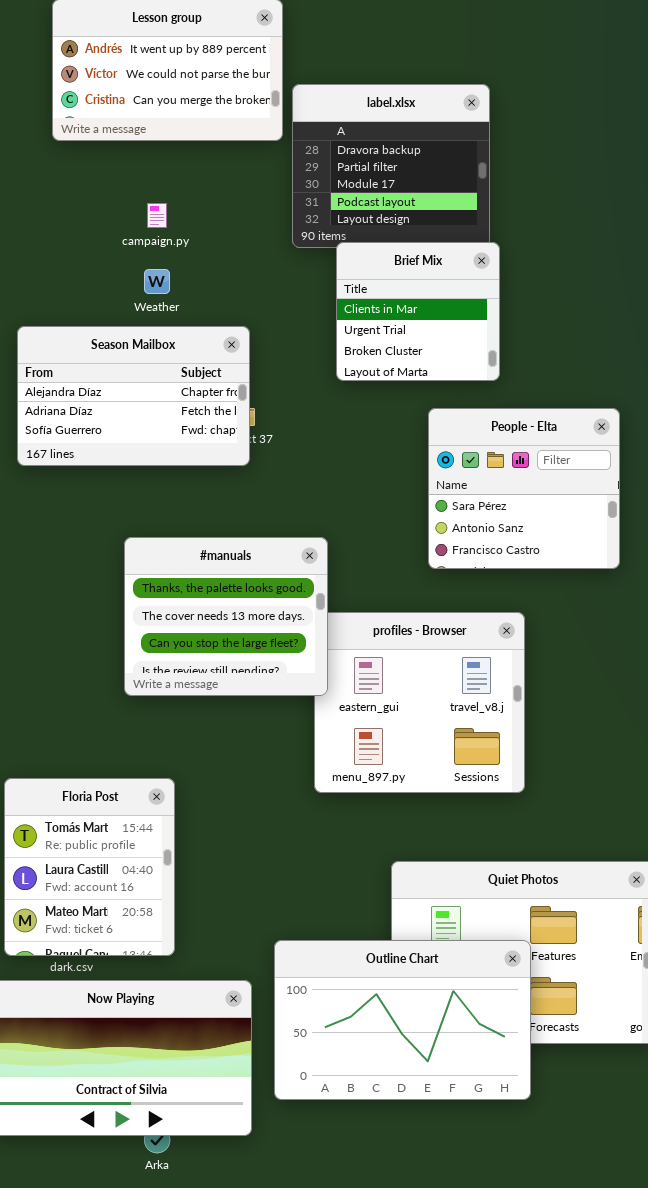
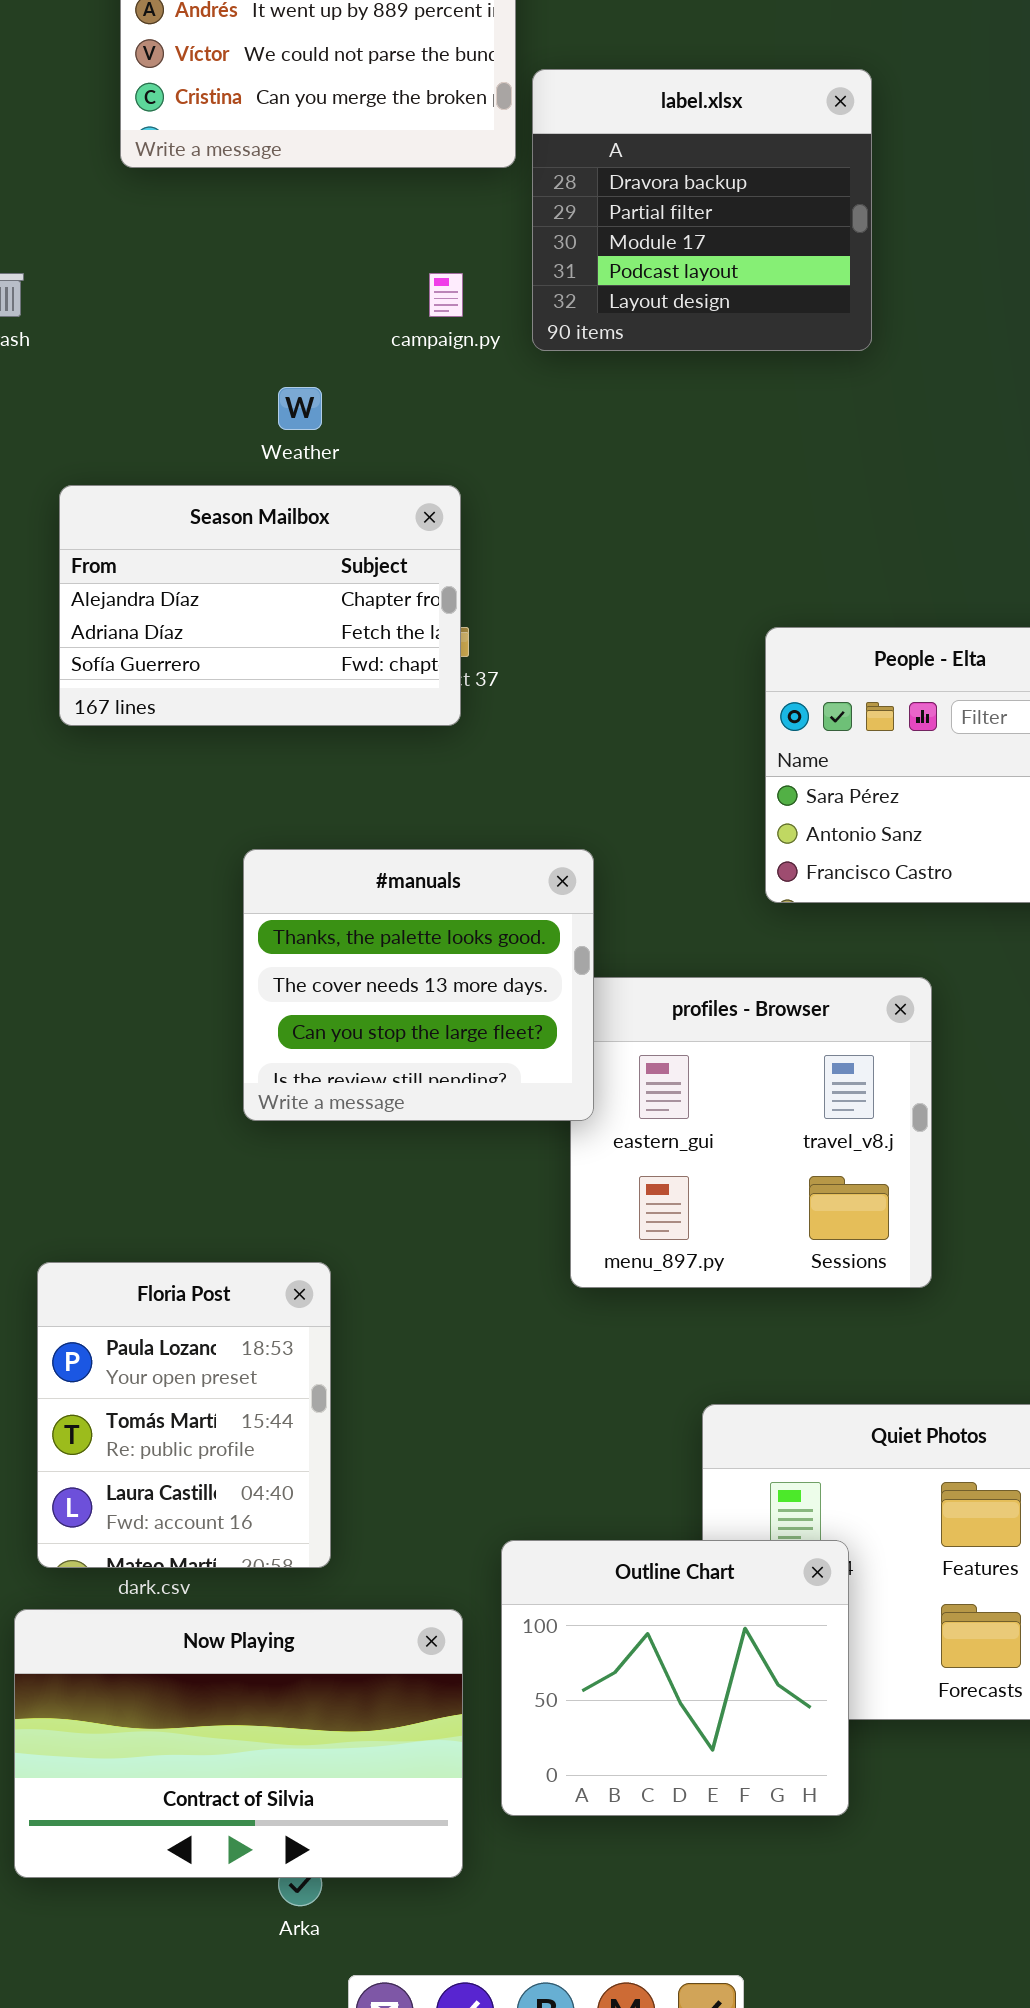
campaign.py: [147,203,167,228] -> [429,273,463,317], moved
Brief Mix: [336,242,500,381] -> none, closed
Floria Post: [4,778,175,956] -> [37,1262,331,1568], scrolled up 1 row
Outline Chart: [274,940,531,1100] -> [501,1540,849,1816], resized

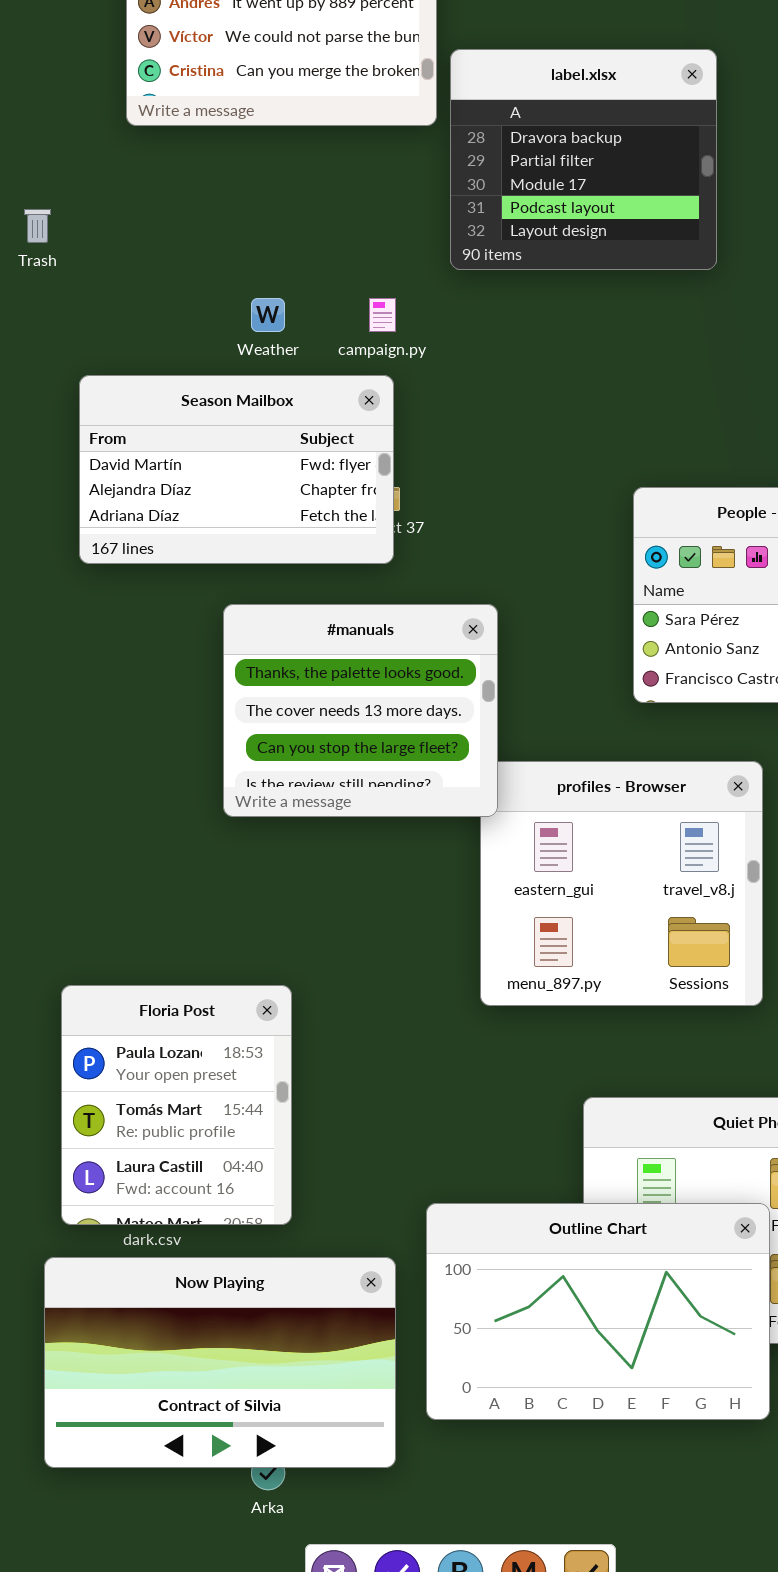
campaign.py: [429,273,463,317] -> [369,298,396,332], moved
Season Mailbox: [59,485,461,726] -> [79,375,394,564], scrolled up 1 row
#manuals: [243,849,594,1121] -> [223,604,498,817], moved
Outline Chart: [501,1540,849,1816] -> [426,1203,770,1420], resized

